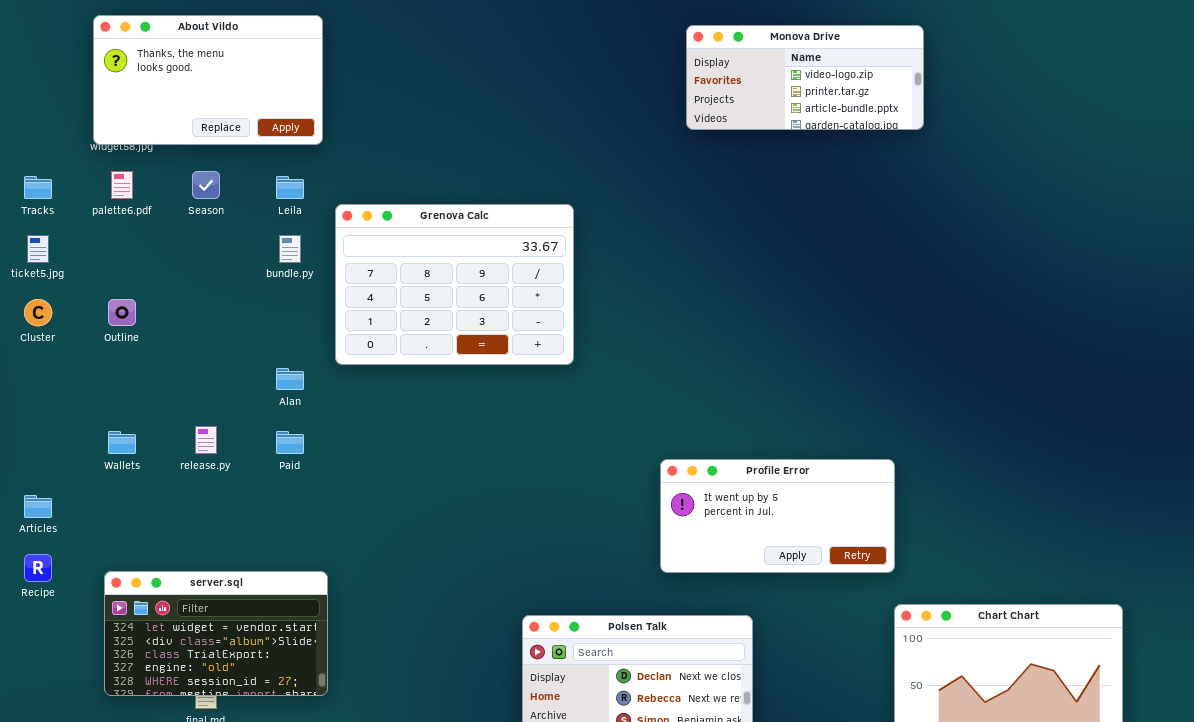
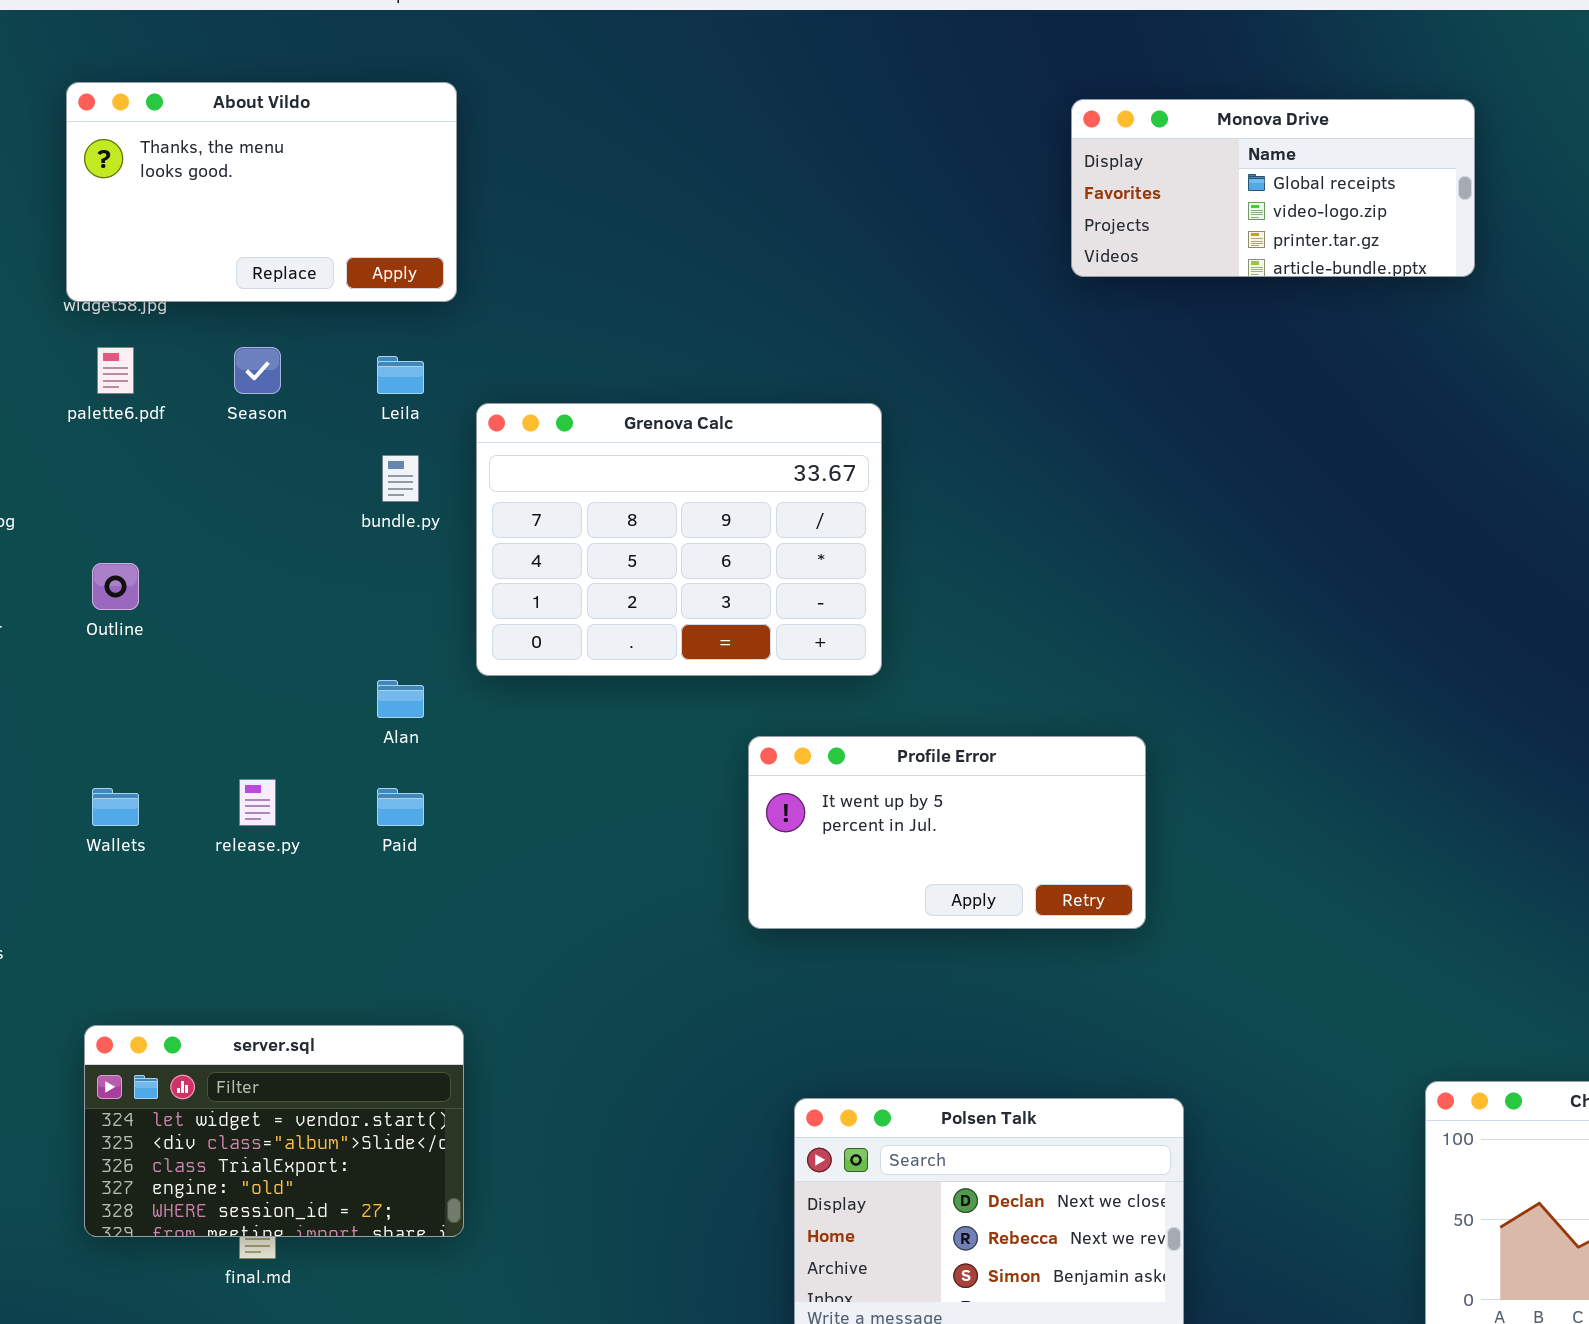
Monova Drive: [686,25,924,130] -> [1071,99,1475,277], scrolled up 1 row
Profile Error: [660,459,895,573] -> [748,736,1146,929], moved

